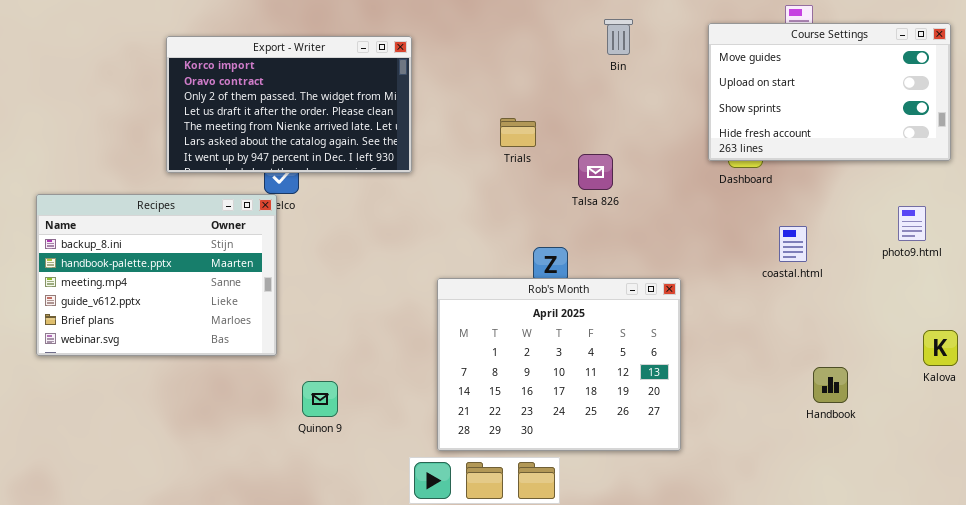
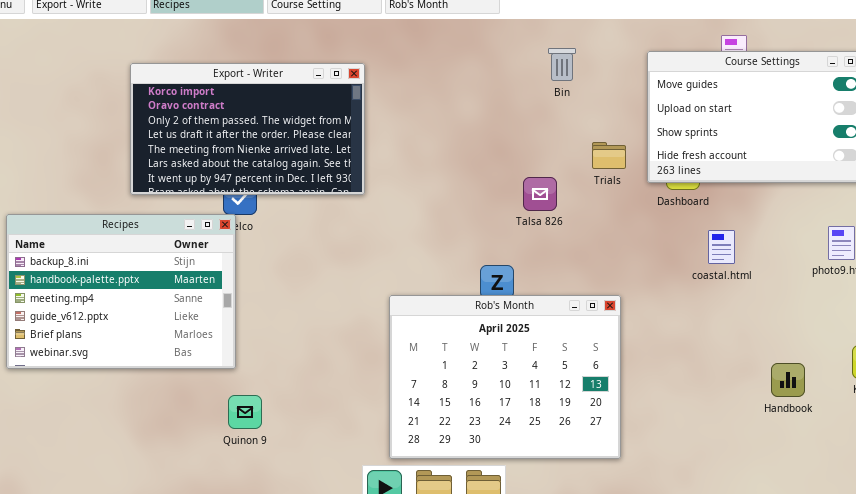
Trials: [500,118,536,147] -> [592,142,626,169], moved
coastal.html: [779,226,807,262] -> [708,230,735,264], moved
Handbook: [813,367,848,403] -> [771,363,805,397], moved
Quinon 9: [302,381,338,417] -> [228,395,262,429], moved

